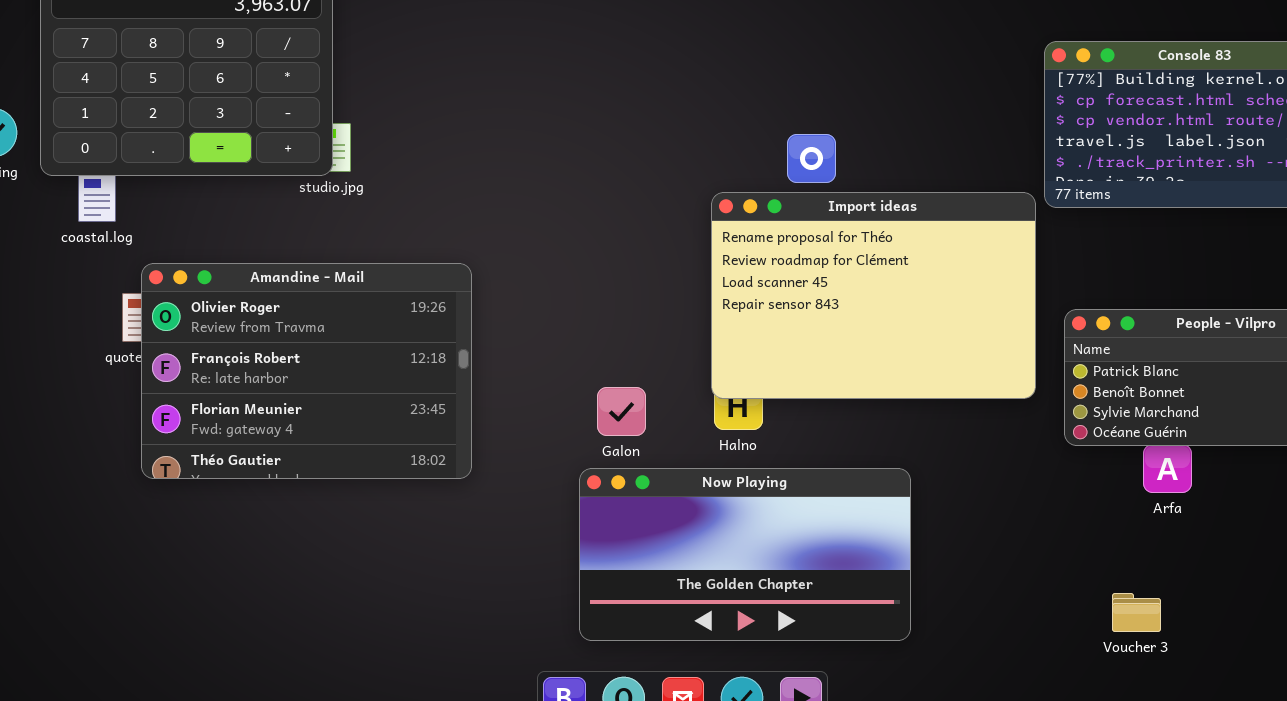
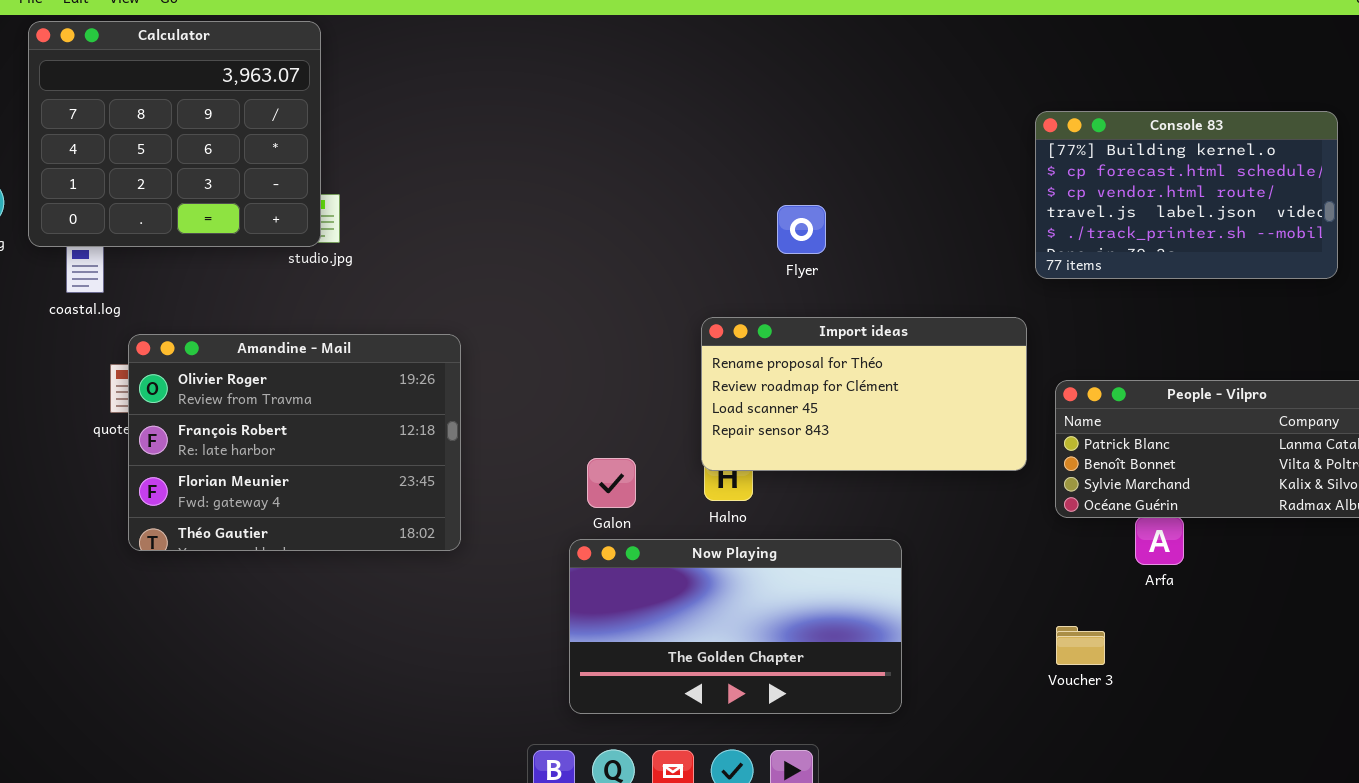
Import ideas: [711,192,1036,399] -> [701,317,1027,471], resized
Voucher 3: [1112,593,1161,632] -> [1056,626,1105,665], moved

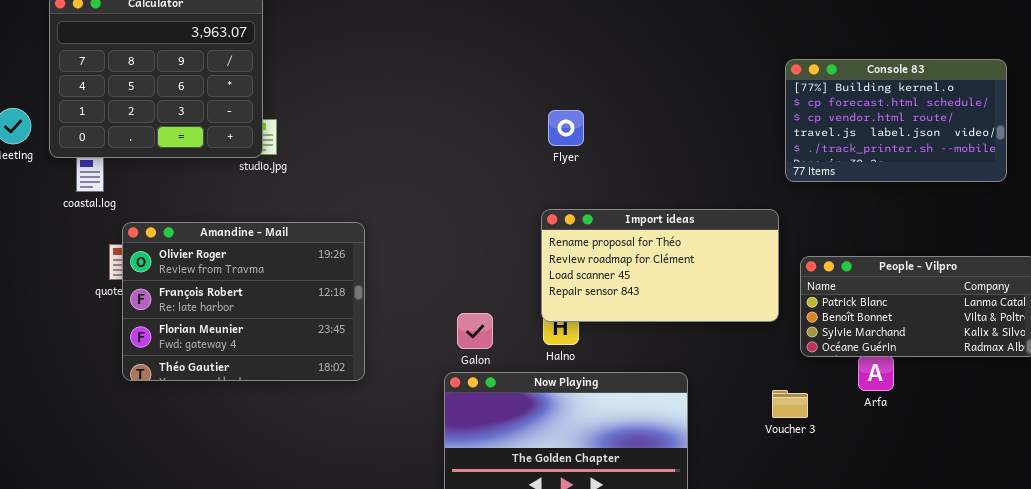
Flyer: [777,205,826,254] -> [548,110,584,146], moved
Voucher 3: [1056,626,1105,665] -> [772,390,808,418], moved

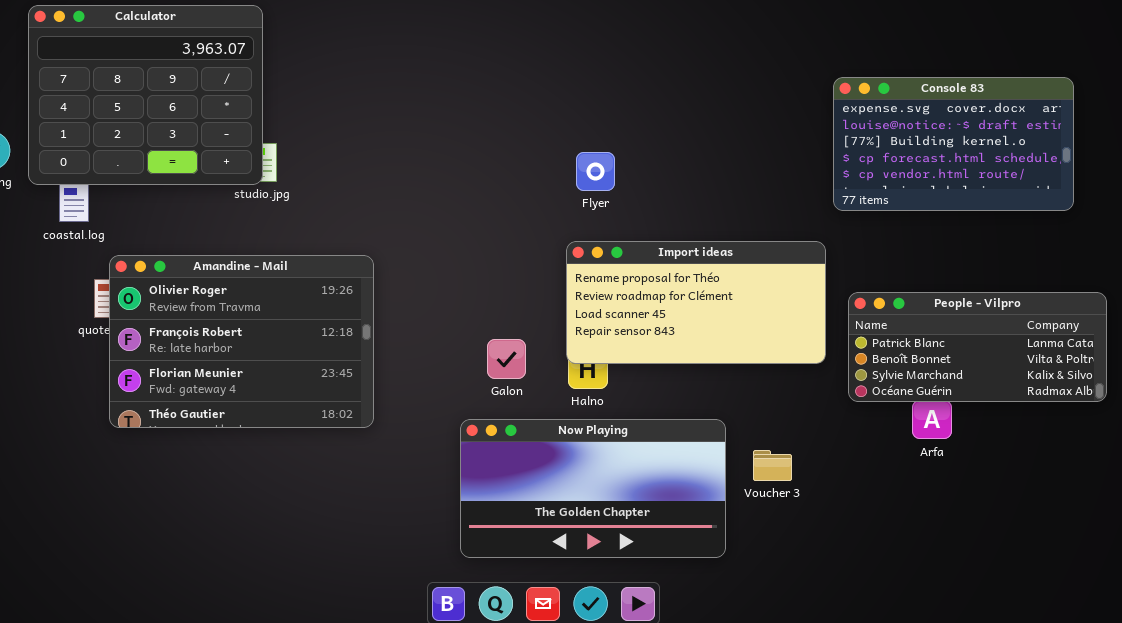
Console 83: [785,59,1007,182] -> [833,77,1074,211], scrolled up 2 rows
Flyer: [548,110,584,146] -> [576,152,615,191], moved
Galon: [457,313,493,349] -> [487,339,526,379], moved
Voucher 3: [772,390,808,418] -> [753,450,792,481], moved

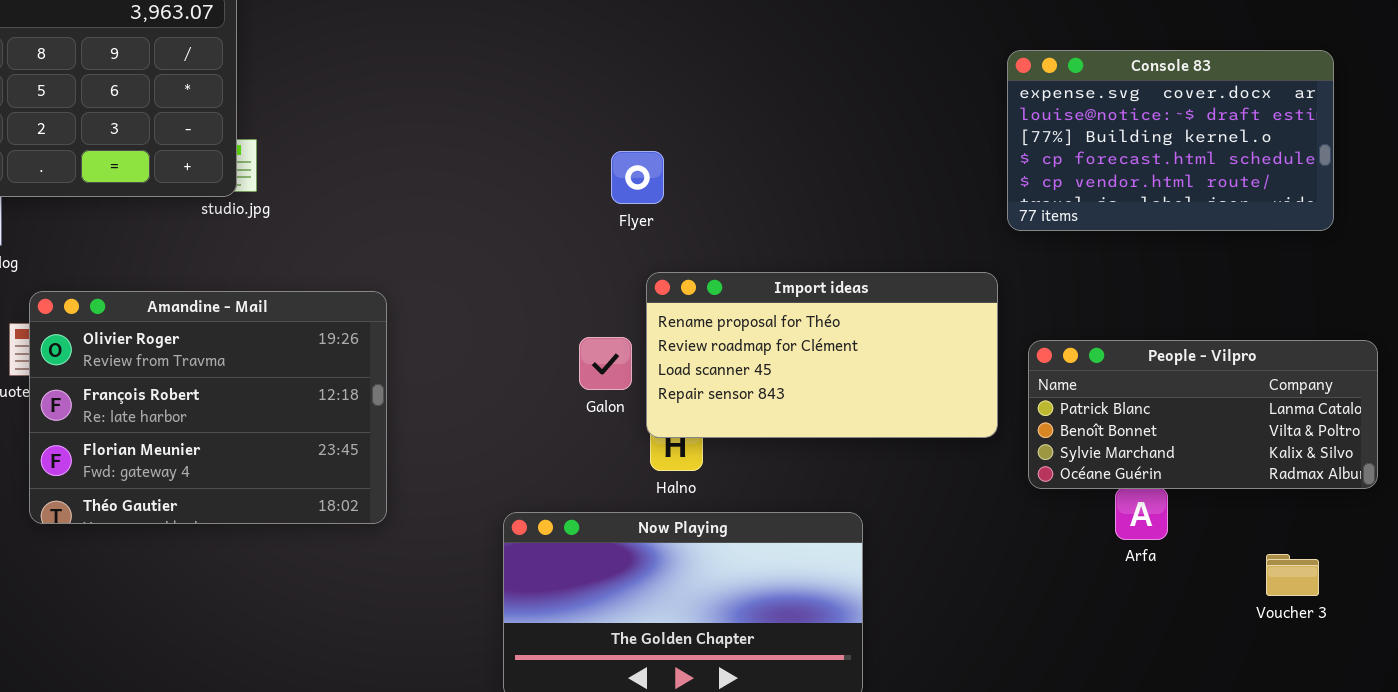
Flyer: [576,152,615,191] -> [611,151,664,204], moved
Galon: [487,339,526,379] -> [579,337,632,390], moved
Voucher 3: [753,450,792,481] -> [1266,554,1319,596], moved

